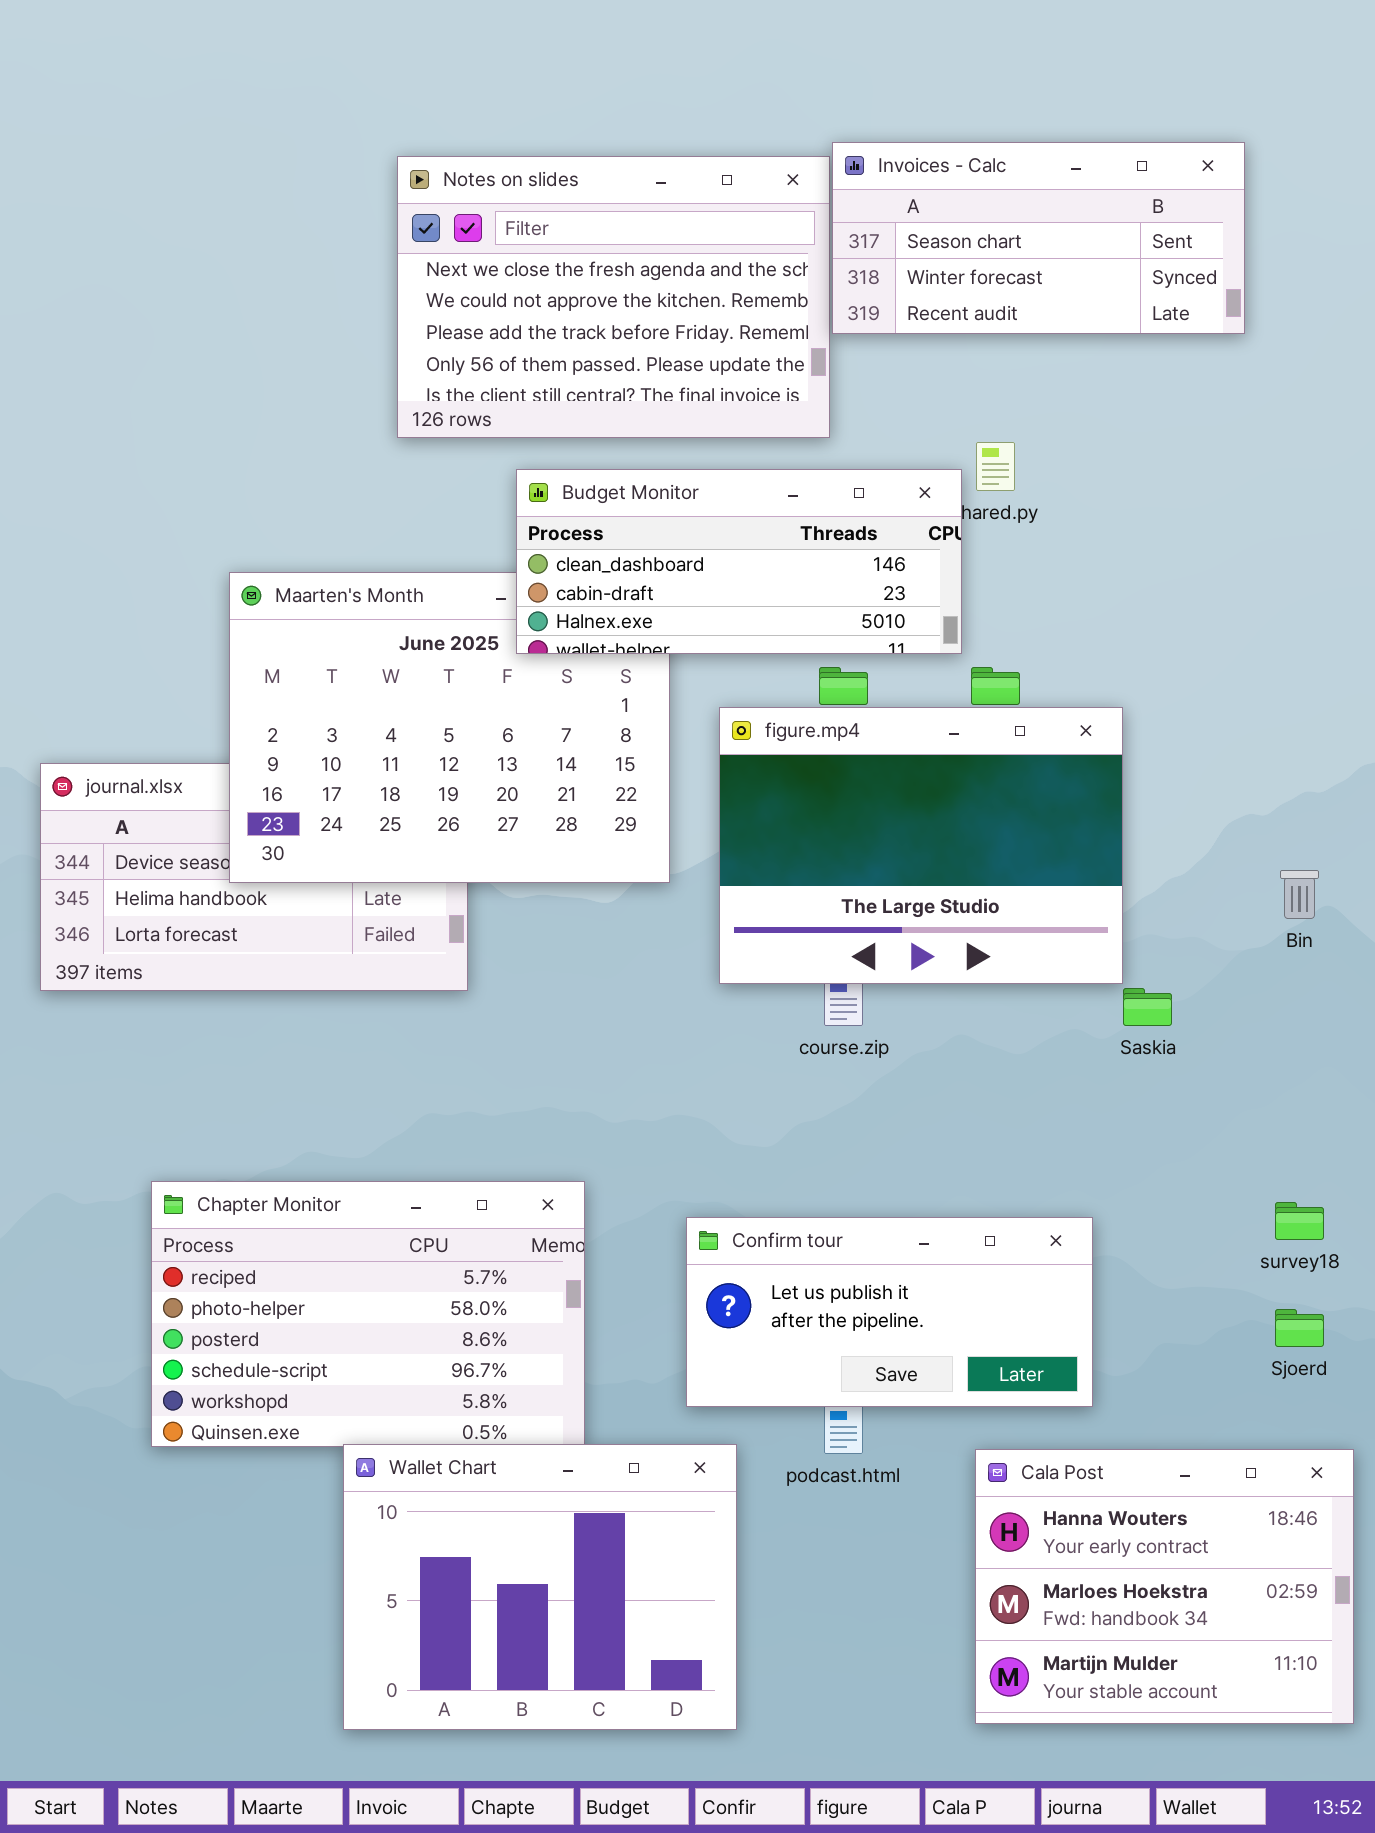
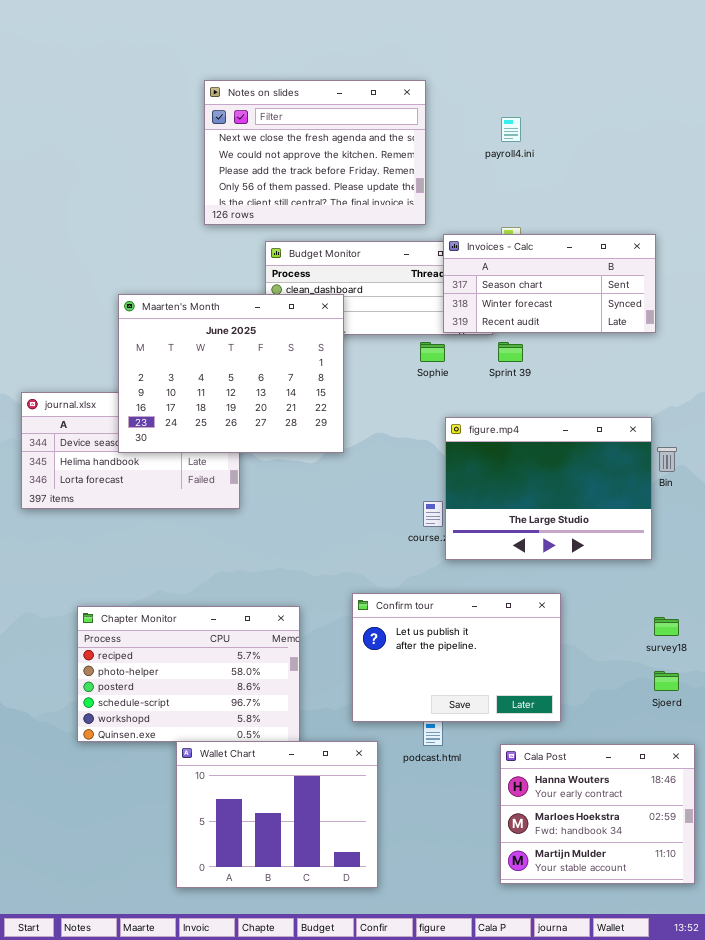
Invoices - Calc: [832,142,1245,334] -> [443,234,656,333], moved
Maarten's Month: [229,572,670,883] -> [118,294,344,453], raised
figure.mp4: [719,707,1123,984] -> [445,417,652,560], moved
Confirm tour: [686,1217,1093,1407] -> [352,593,561,722], resized

